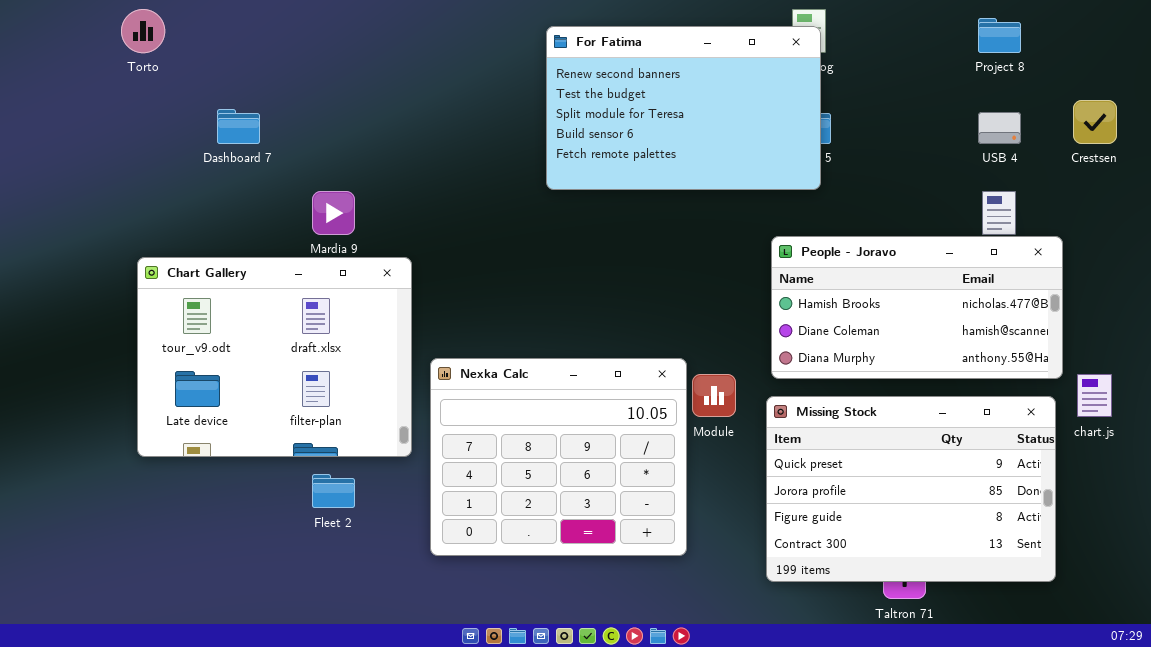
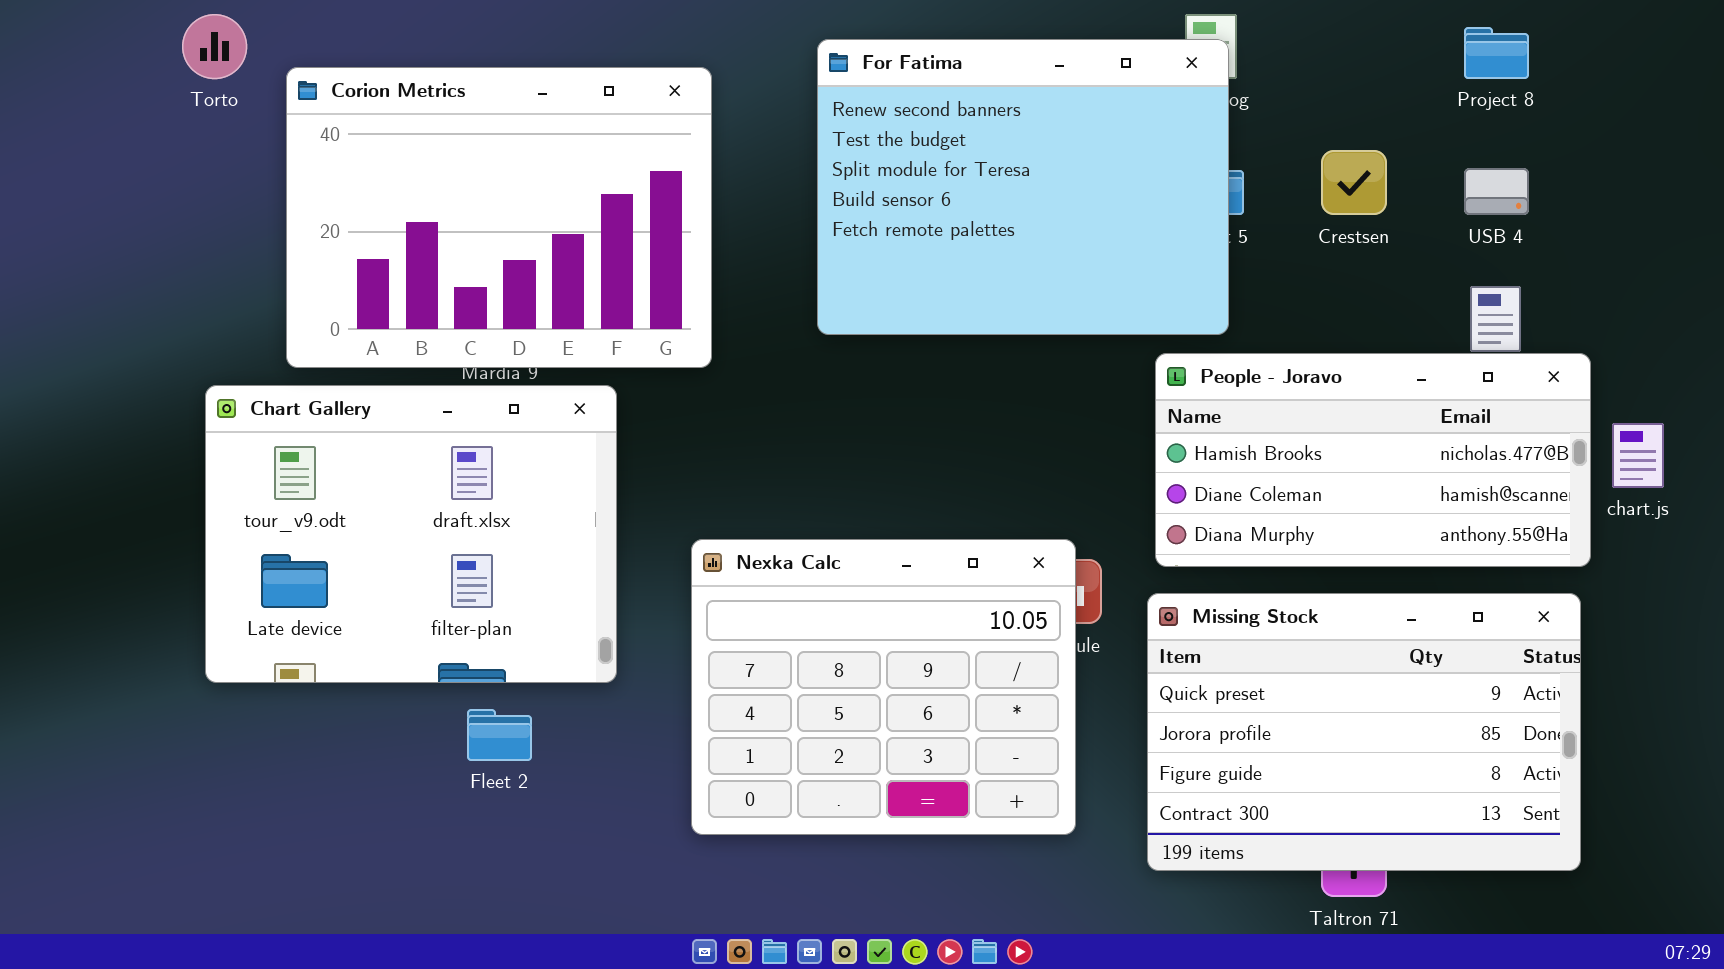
For Fatima: [546,26,821,190] -> [817,39,1229,335], resized
Corion Metrics: none -> [286,67,712,368], opened
Crestsen: [1073,100,1117,144] -> [1321,150,1387,215], moved
Nexka Calc: [430,358,687,556] -> [691,539,1076,835], moved
chart.js: [1077,374,1112,417] -> [1612,423,1664,488], moved

